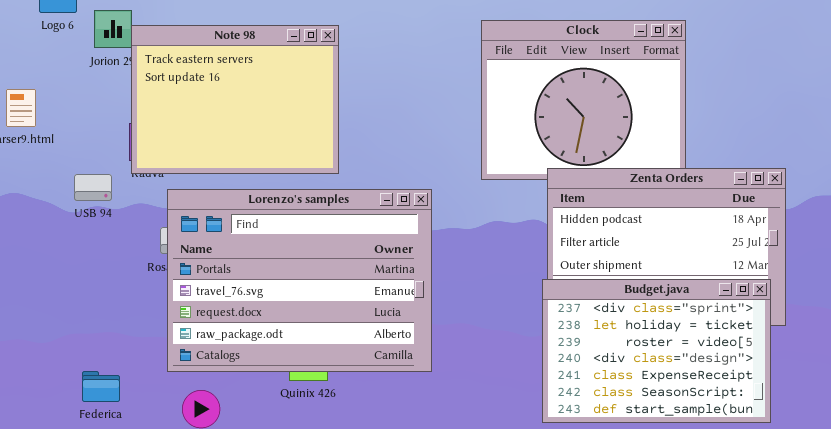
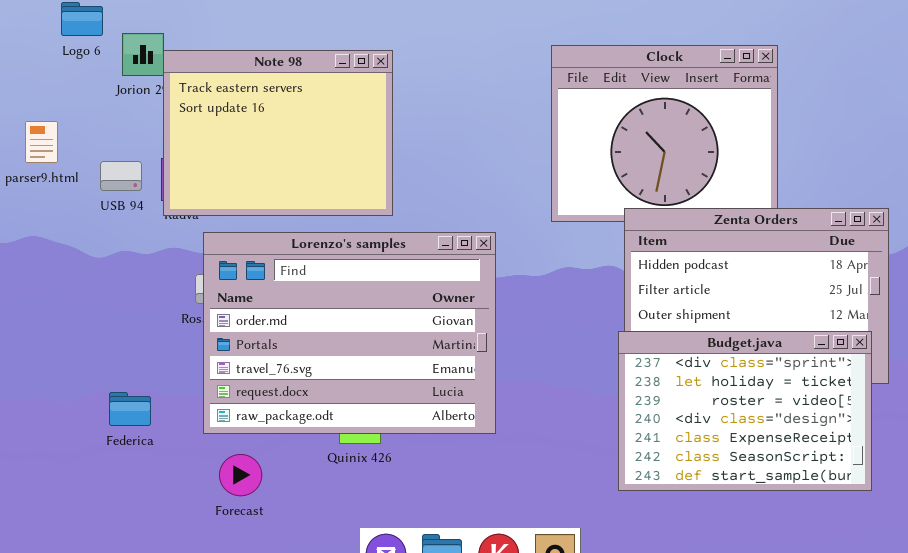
USB 94: [74,174,112,201] -> [100,161,142,191], moved
Lorenzo's samples: [167,189,432,372] -> [203,232,496,434], scrolled up 1 row
Federica: [82,371,120,402] -> [109,392,151,426], moved

